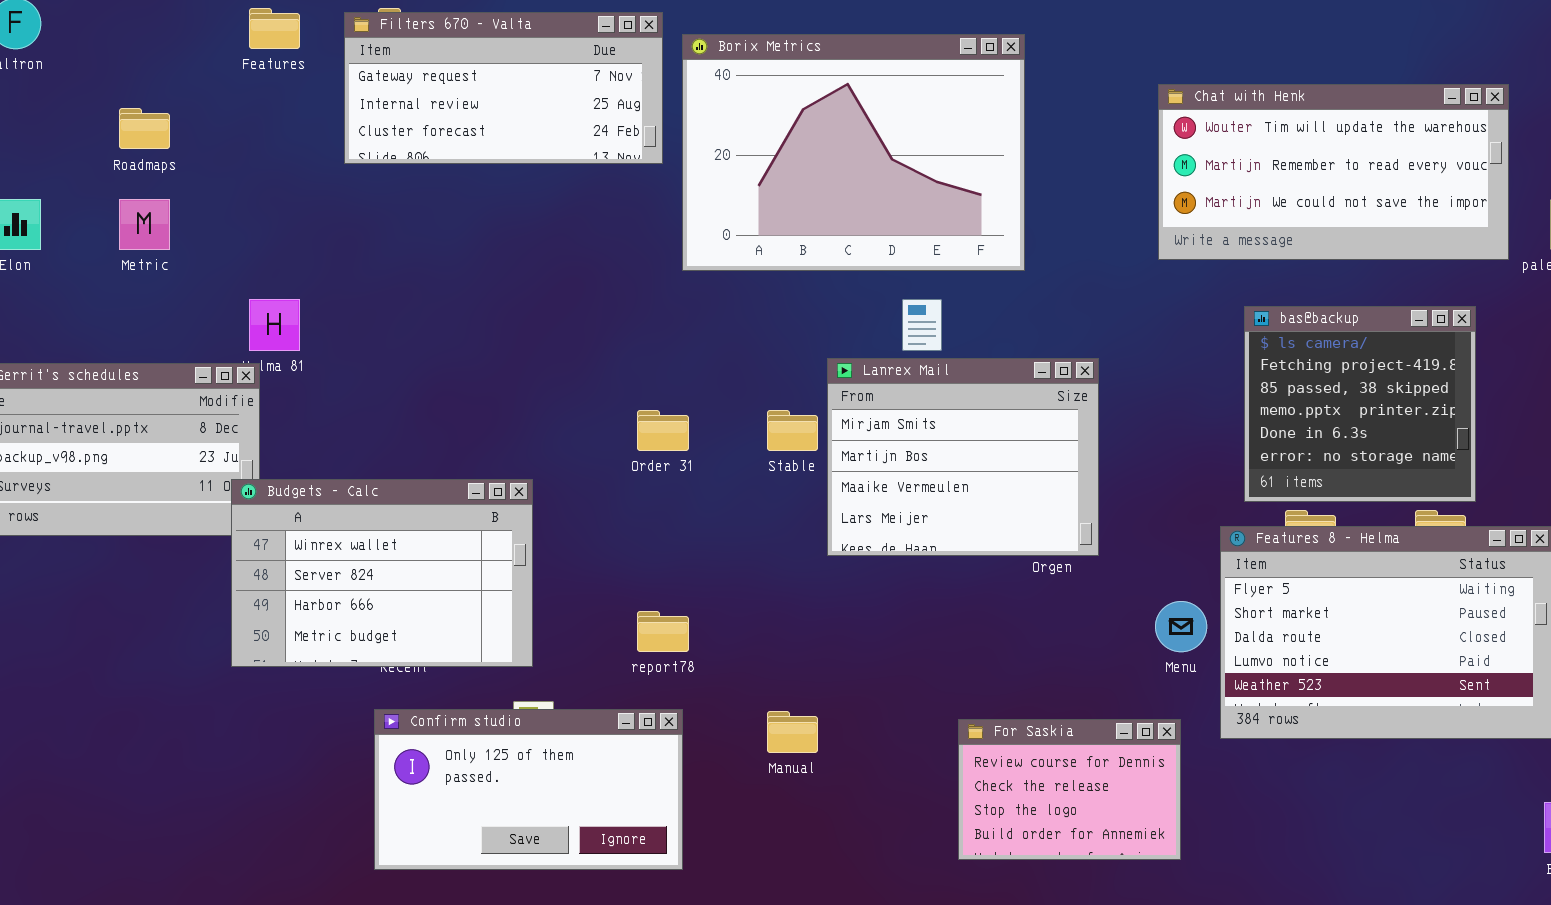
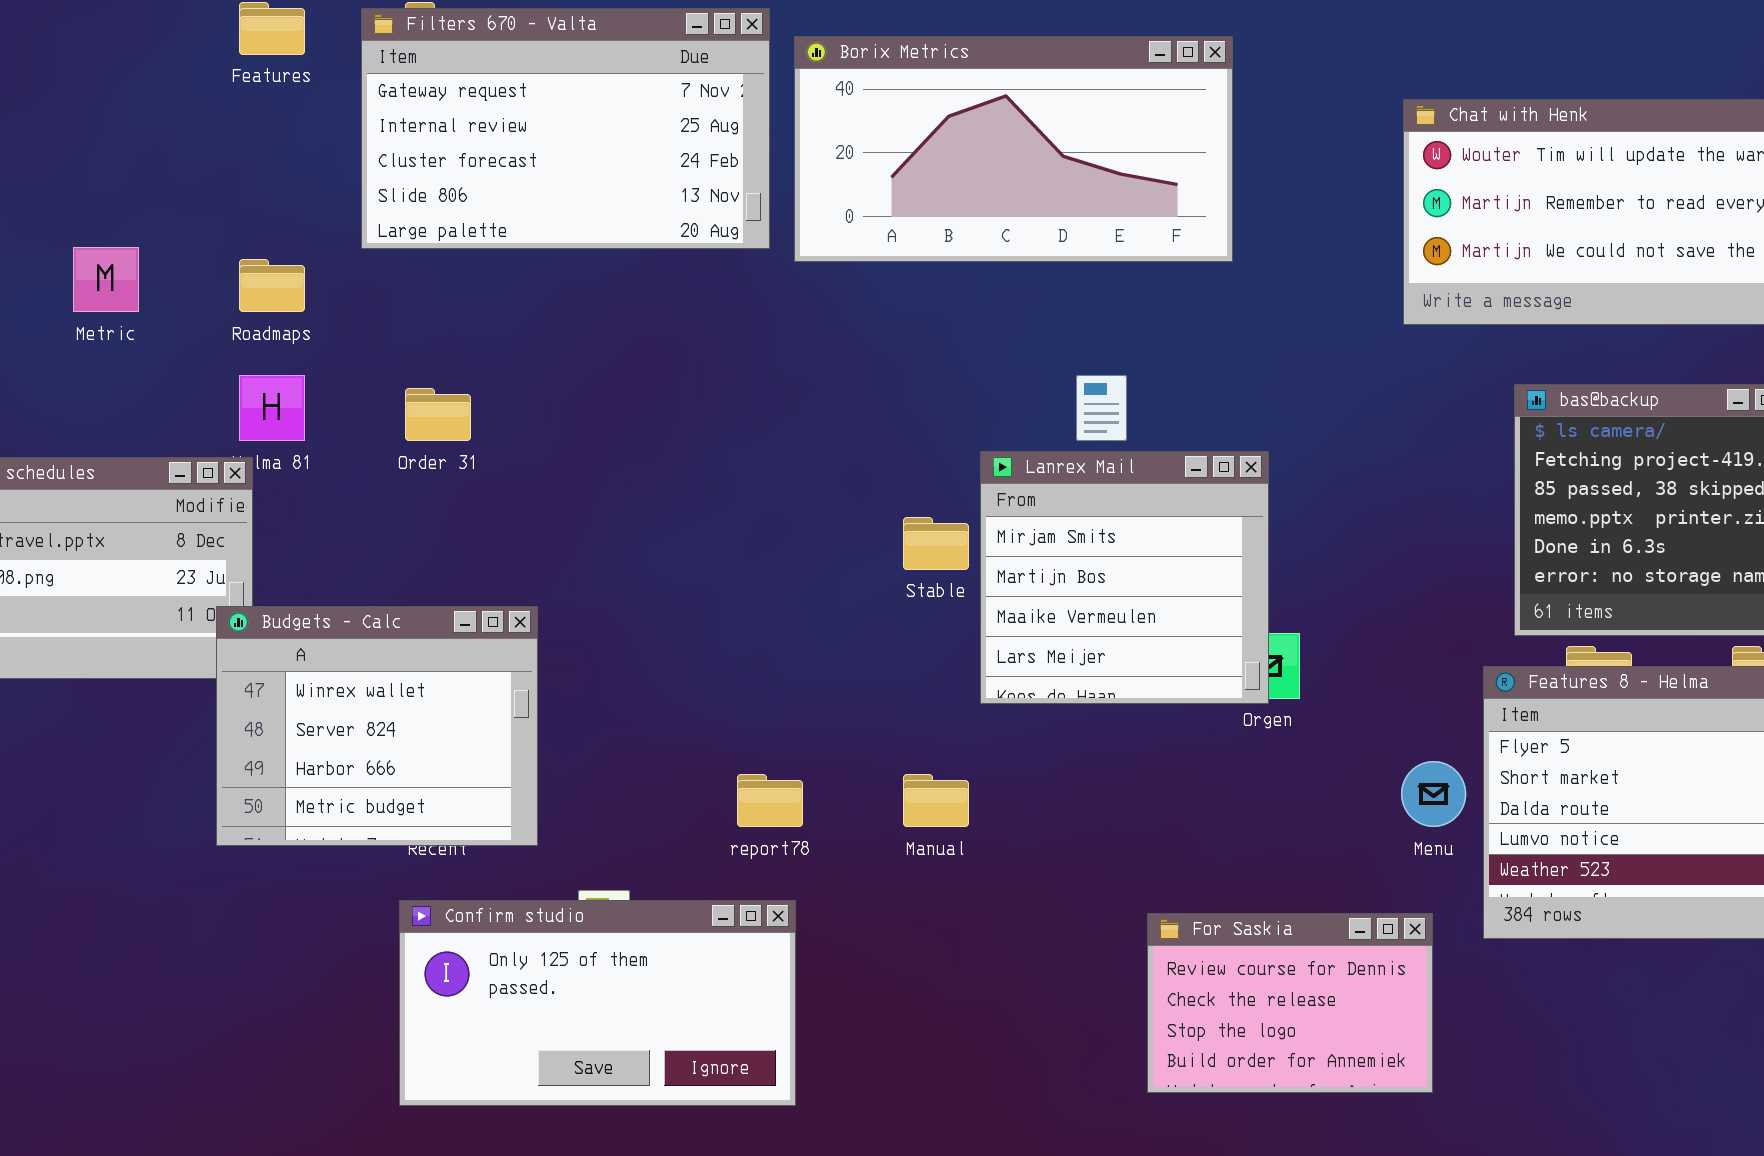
Filters 670 - Valta: [344,12,663,164] -> [361,8,770,249], resized
Borix Metrics: [682,34,1025,271] -> [794,36,1233,262], resized
Roadmaps: [119,108,170,149] -> [239,259,305,312], moved
Lanrex Mail: [827,358,1099,556] -> [980,451,1269,704], resized
Order 31: [637,410,689,451] -> [405,388,471,441], moved
Budgets - Calc: [231,479,533,667] -> [216,606,538,846], resized
Manual: [767,711,818,753] -> [903,774,969,827], moved

